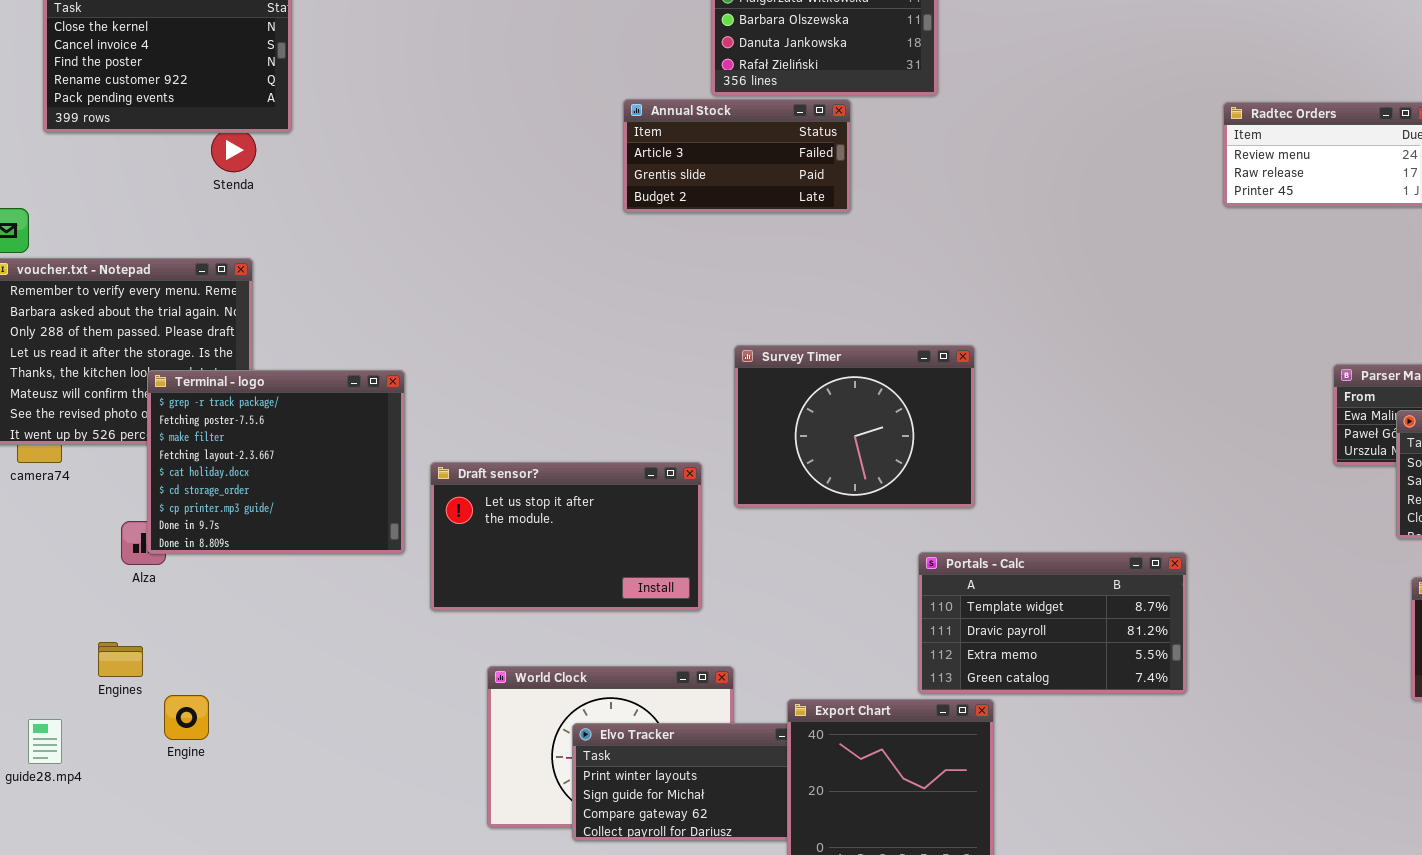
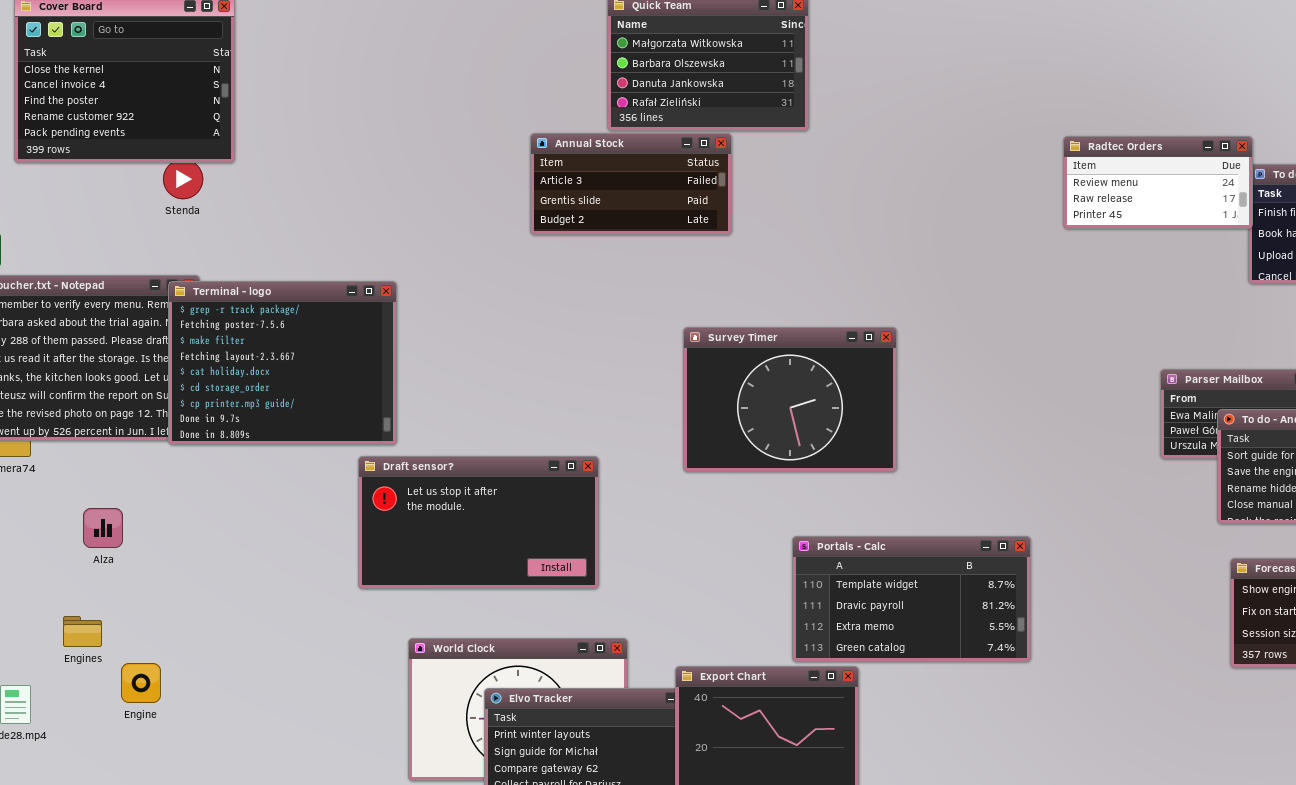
Survey Timer: [734,345,975,508] -> [683,327,897,472], moved
Terminal - logo: [147,370,405,554] -> [168,281,397,445], moved

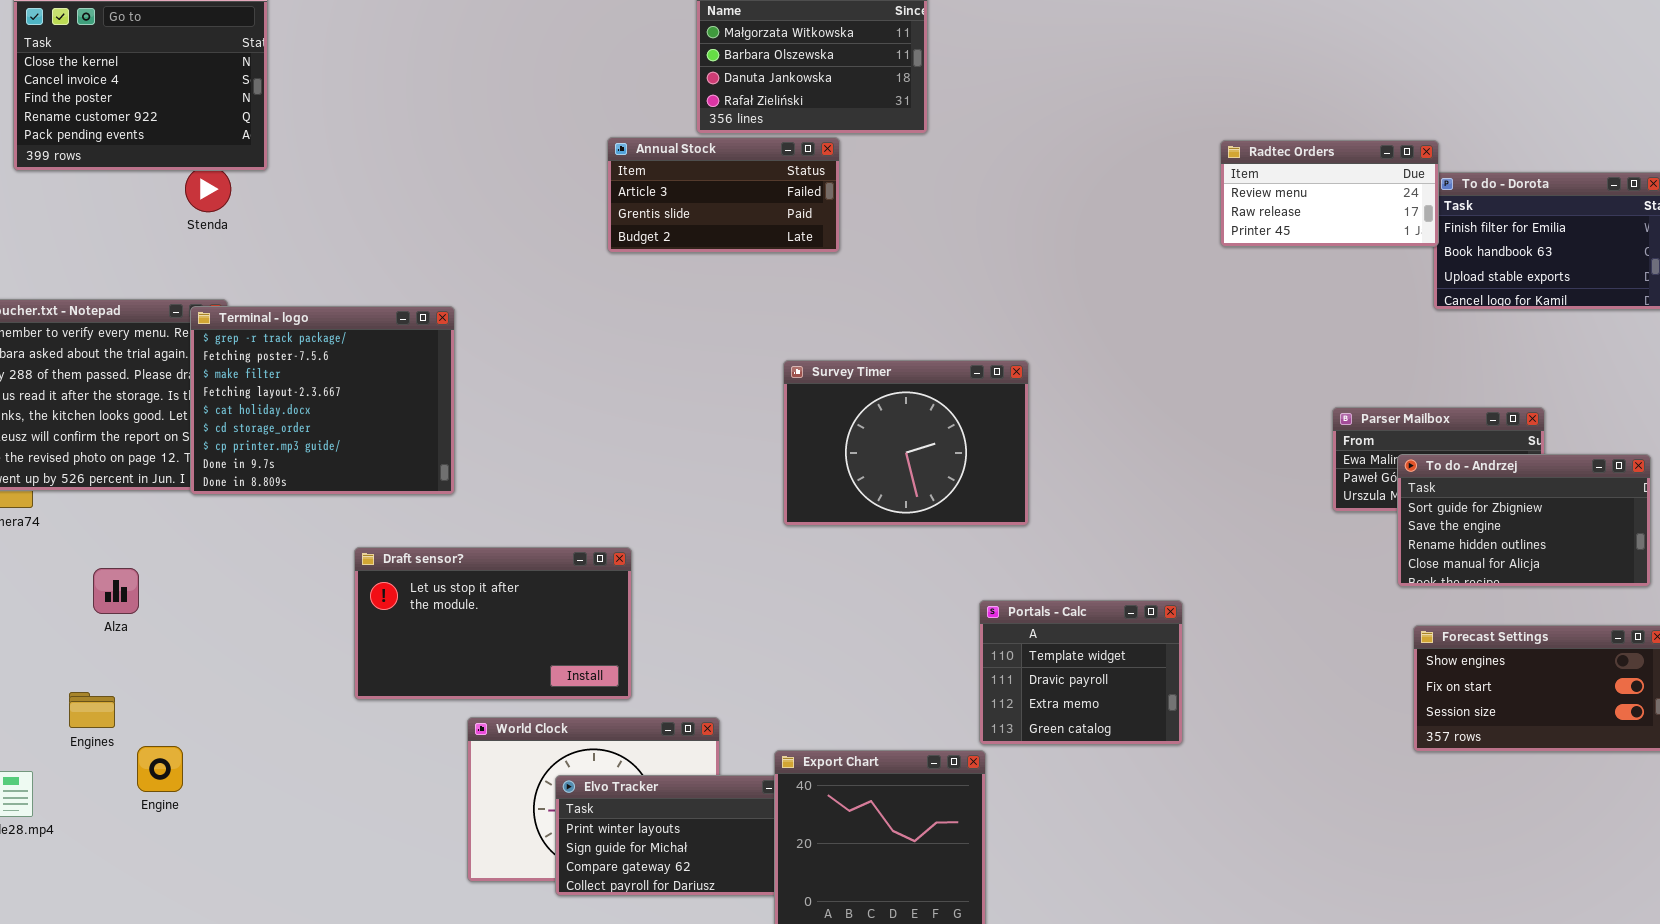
Draft sensor?: [358,456,599,589] -> [354,547,632,700], moved
Portals - Calc: [792,536,1031,662] -> [979,600,1183,745], resized

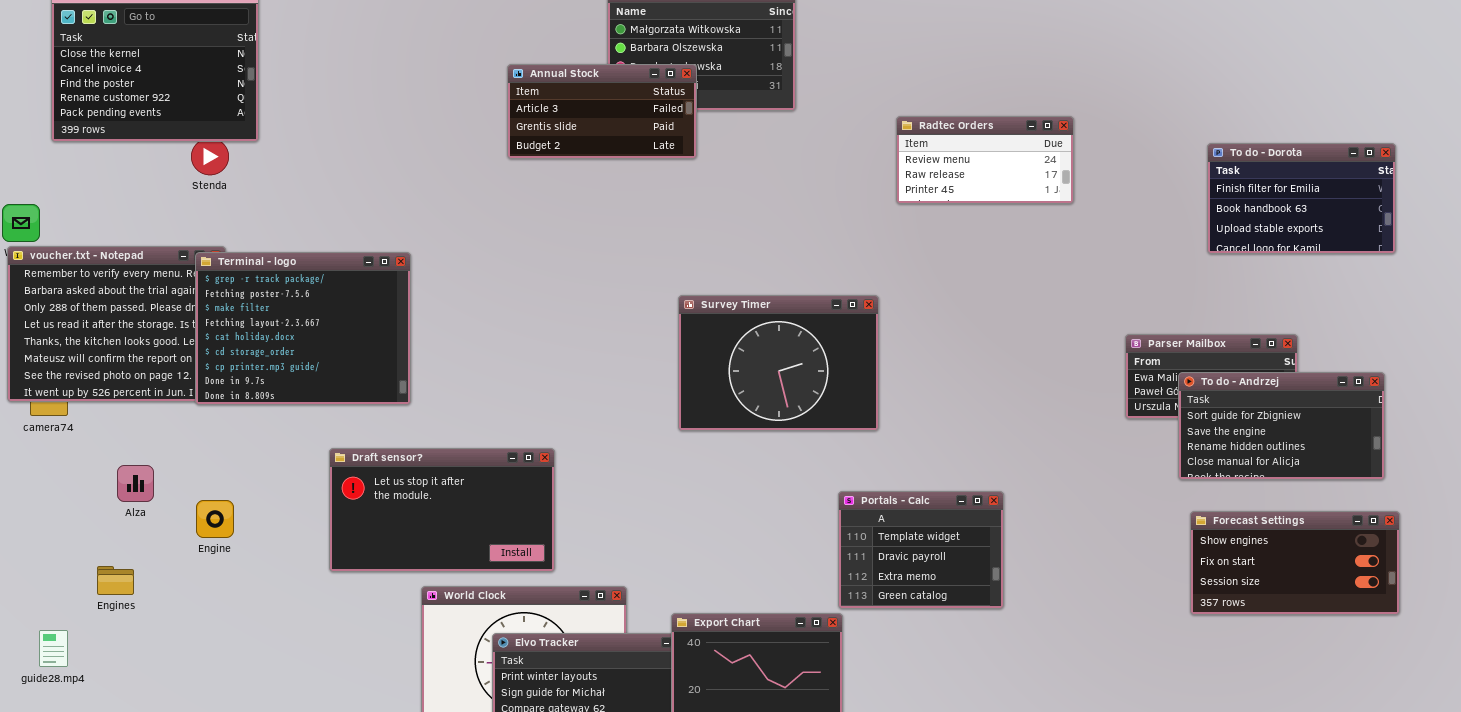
Annual Stock: [607,137,840,253] -> [507,64,697,159], moved
Radtec Orders: [1220,140,1439,247] -> [896,116,1074,204], moved
Engine: [137,746,183,792] -> [196,500,234,538], moved

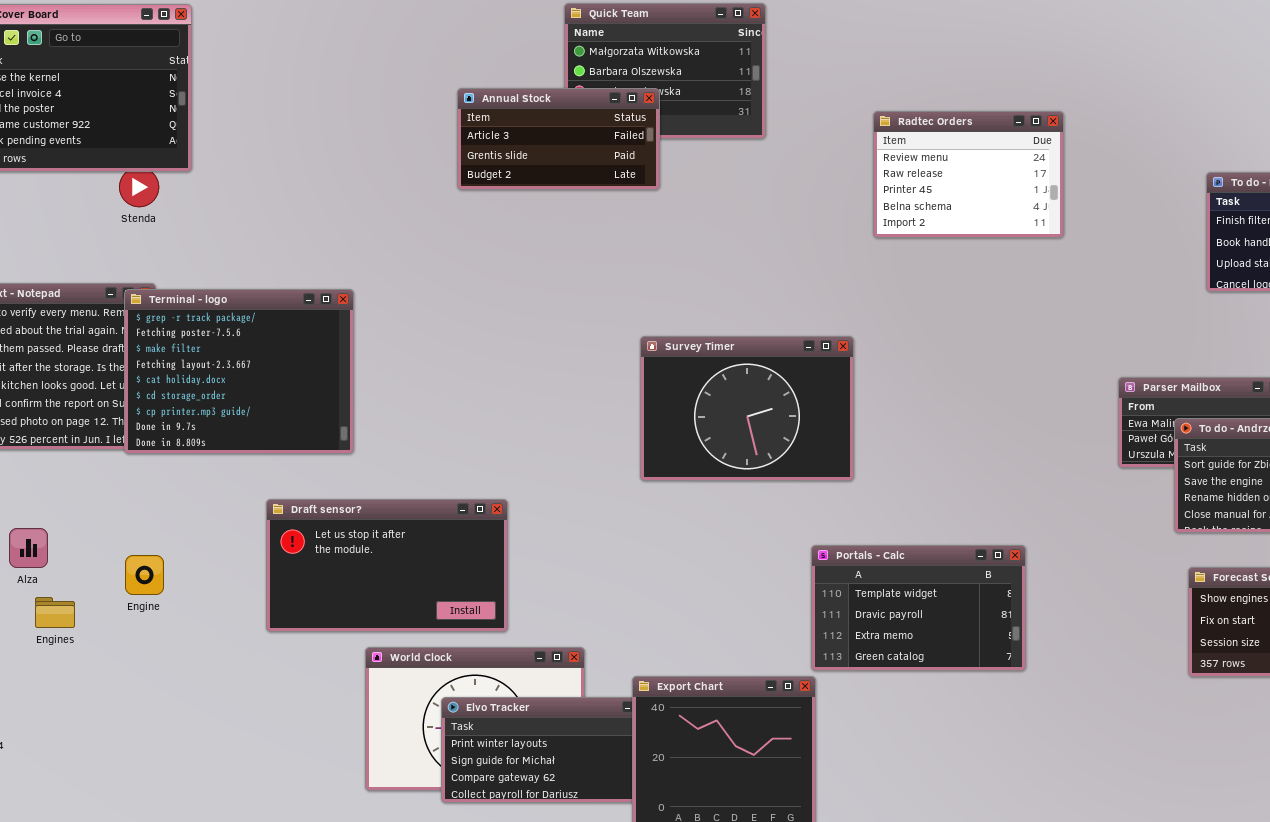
Radtec Orders: [896,116,1074,204] -> [873,111,1064,238], resized
Alza: [117,465,154,502] -> [9,528,48,568], moved
Portals - Calc: [838,491,1004,609] -> [811,545,1026,671], resized
Engines: [97,566,134,595] -> [35,597,75,628], moved

